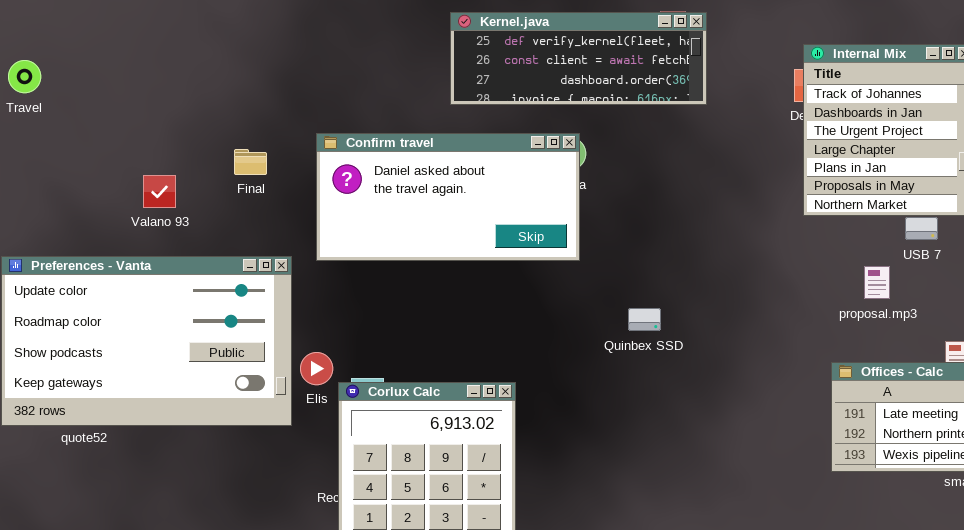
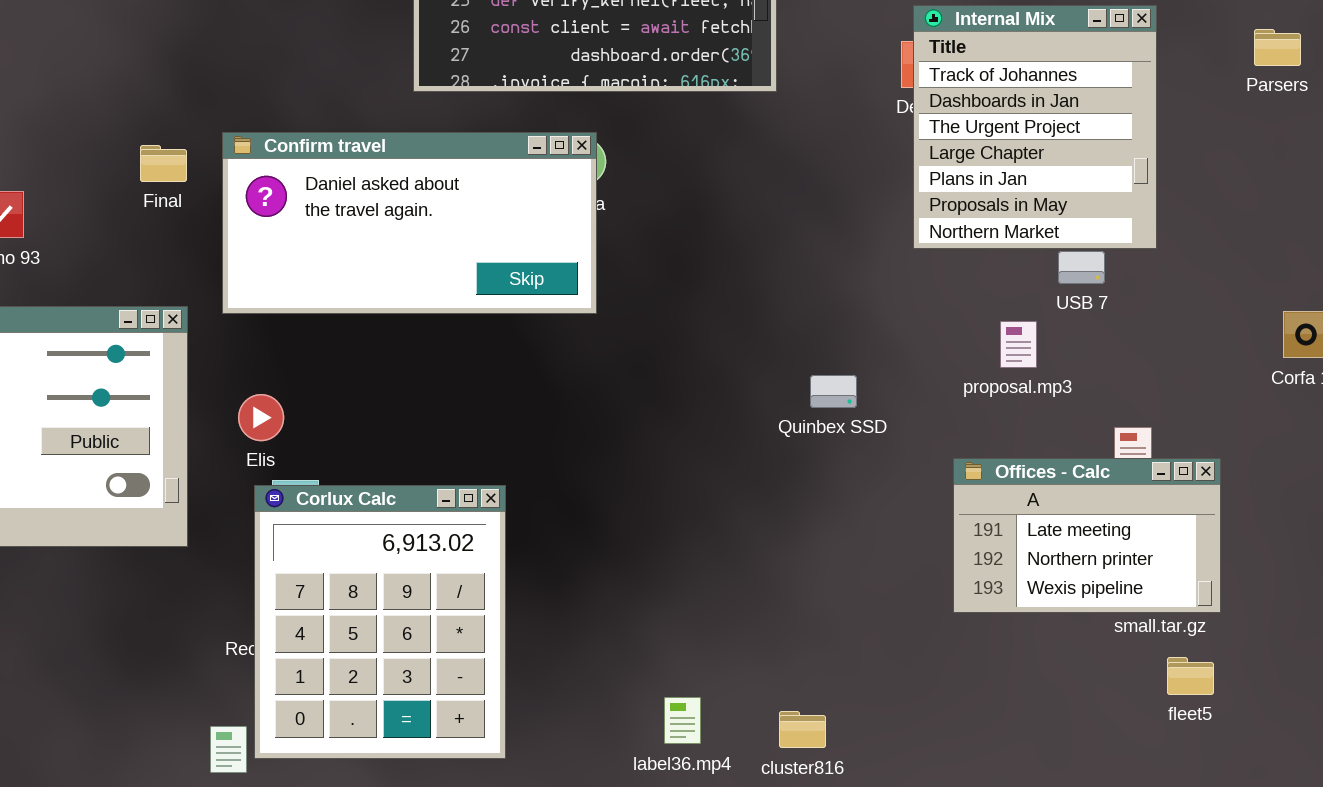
Final: [234,149,267,175] -> [140,145,187,182], moved
Quinbex SSD: [628,308,661,331] -> [810,375,857,408], moved
Elis: [300,352,333,385] -> [238,394,284,441], moved

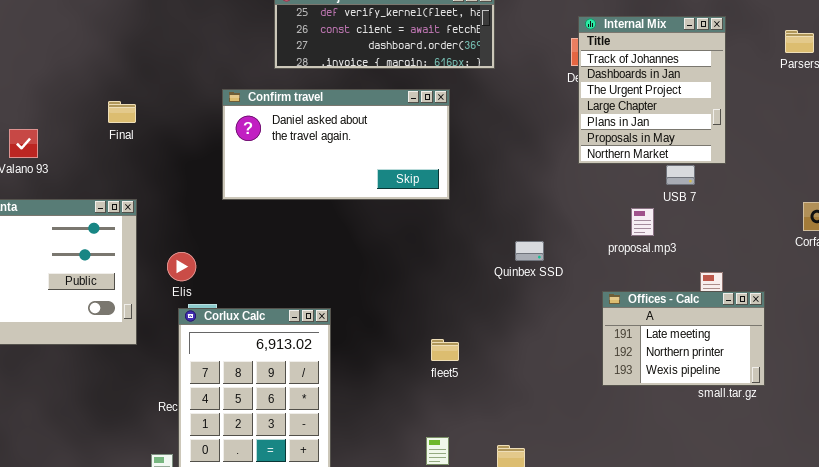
Confirm travel: [222,132,597,314] -> [222,89,450,200], moved
fleet5: [1167,657,1214,695] -> [431,339,459,361], moved

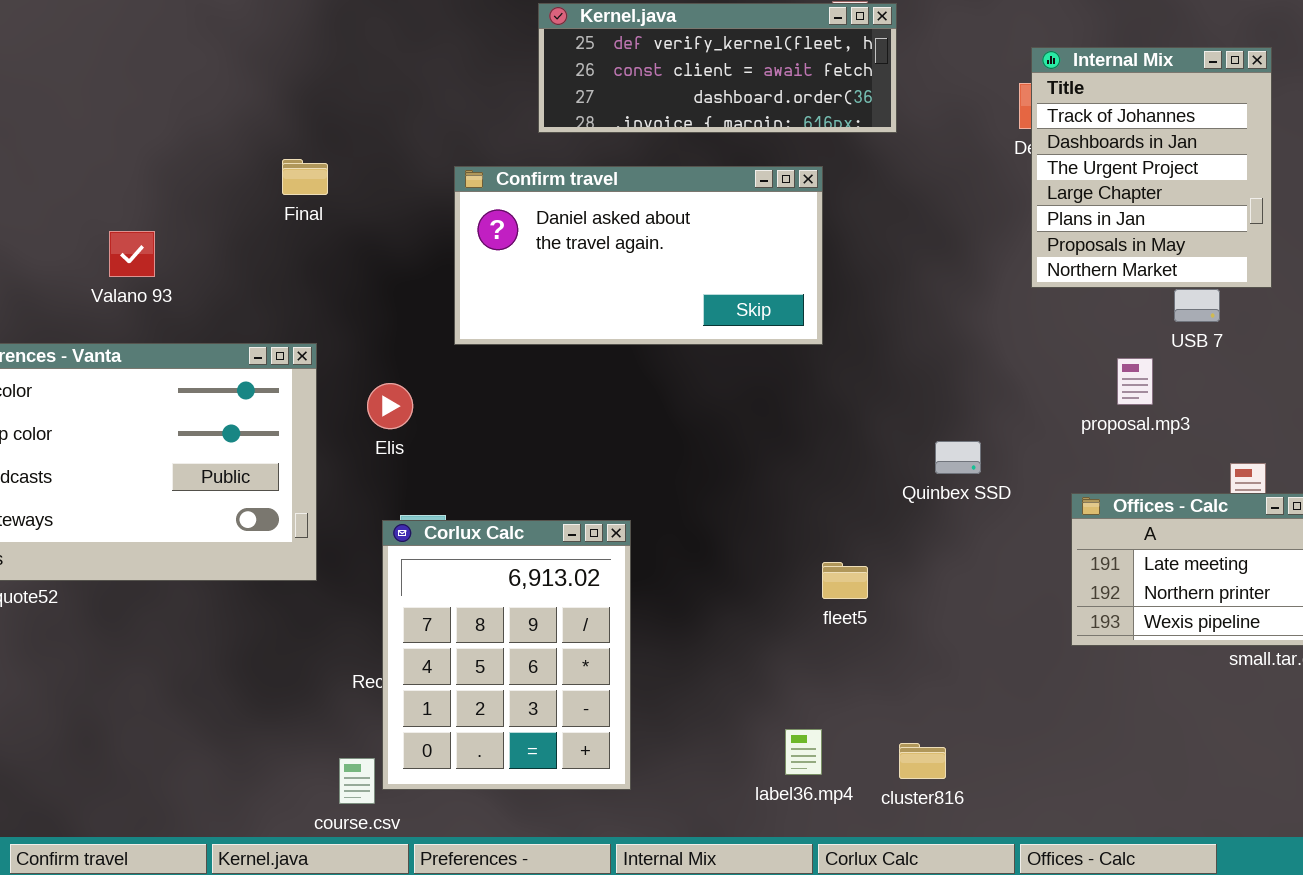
Final: [108,101,136,123] -> [282,159,328,195], moved
Quinbex SSD: [515,241,544,261] -> [935,441,981,474], moved
Elis: [167,252,196,281] -> [367,383,413,429], moved
fleet5: [431,339,459,361] -> [822,562,868,599], moved

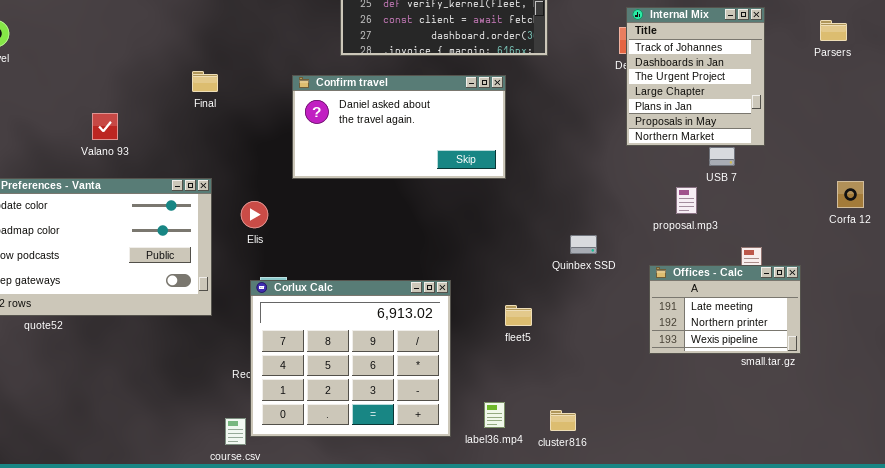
Corlux Calc: [382,520,631,790] -> [250,280,451,437], resized

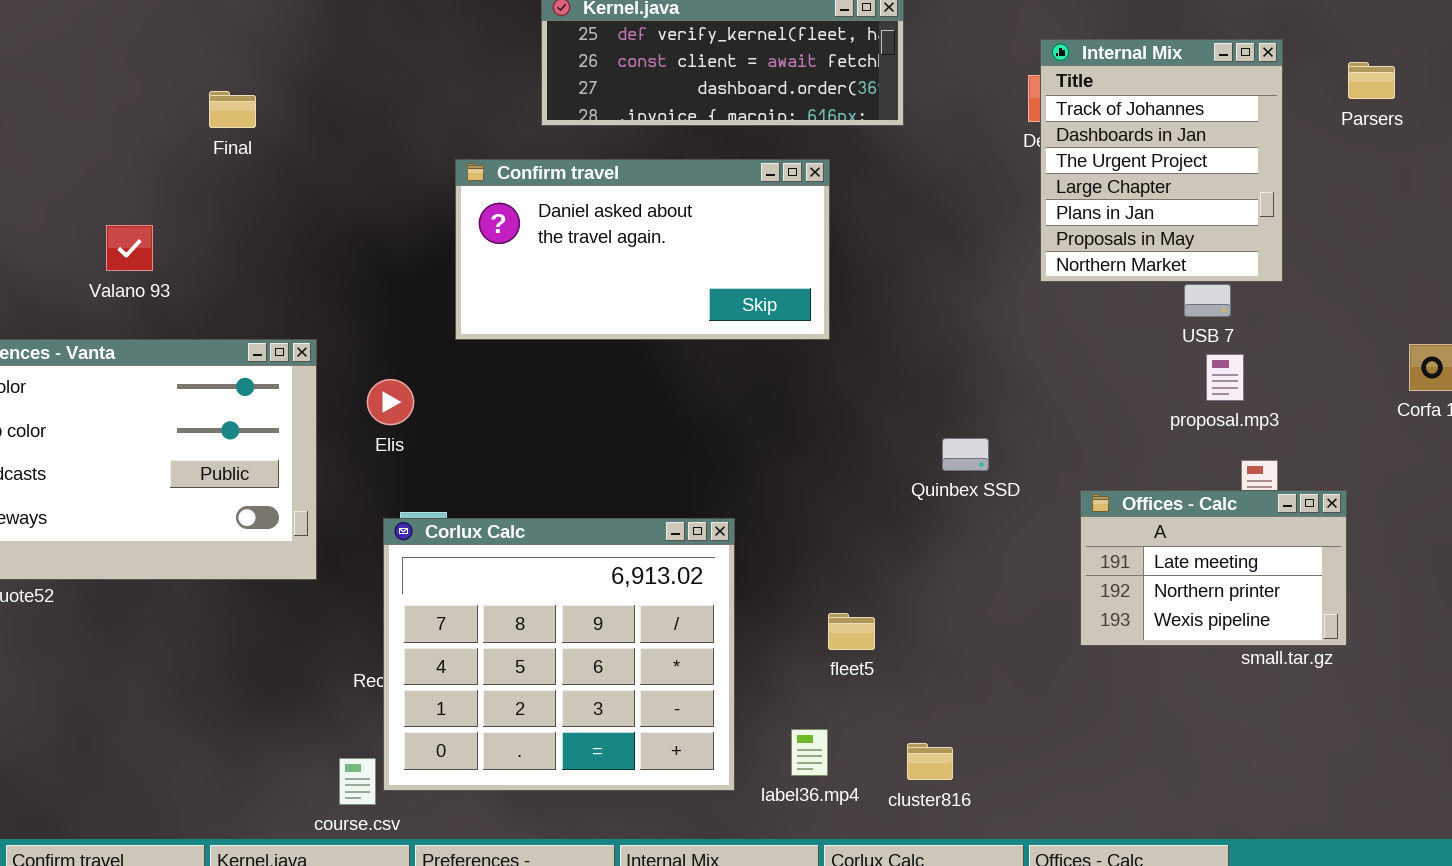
Parsers: [820,20,847,41] -> [1348,62,1395,99], moved
Final: [192,71,218,92] -> [209,91,256,128], moved
proposal.mp3: [676,187,697,214] -> [1206,354,1244,401], moved
fleet5: [505,305,532,326] -> [828,613,875,650], moved

